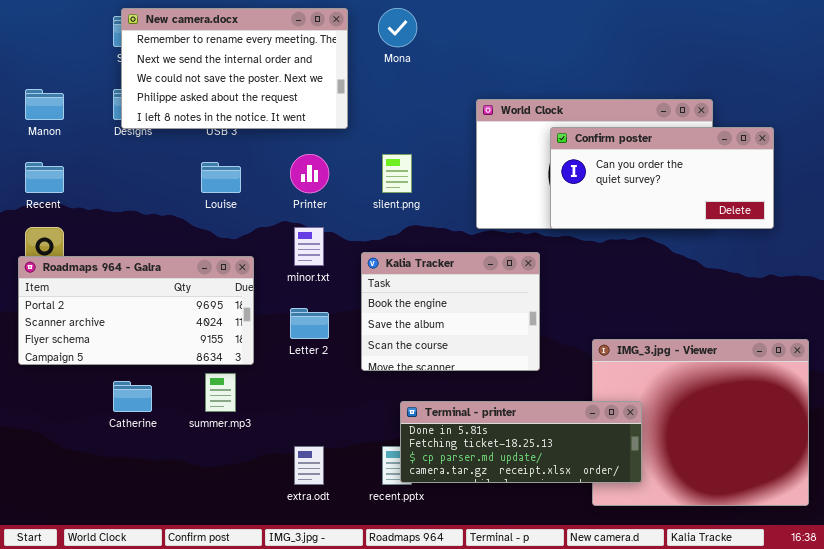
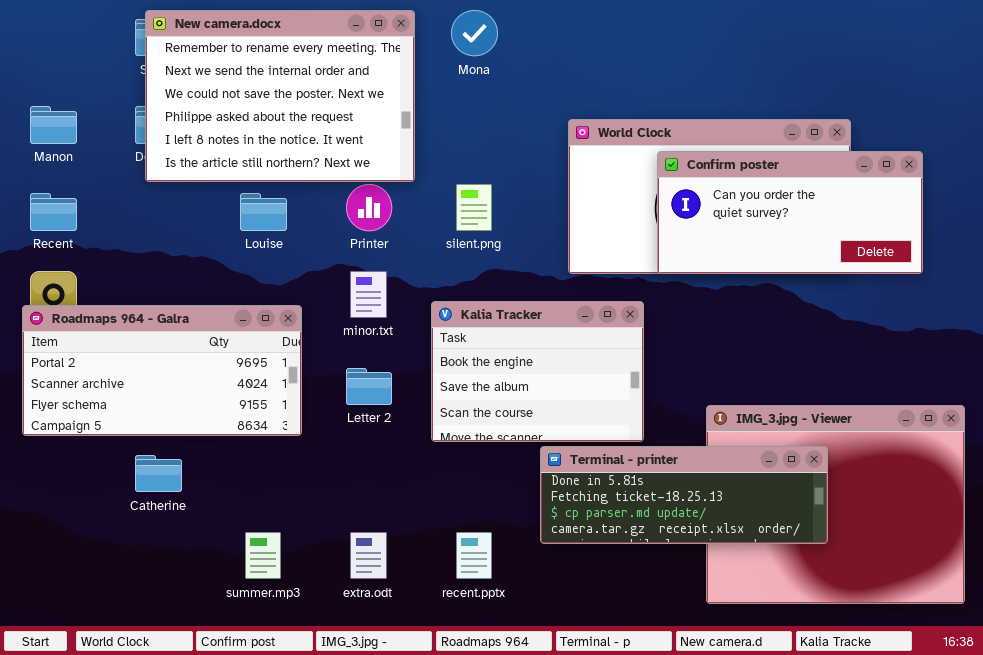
New camera.docx: [121,8,348,129] -> [145,10,415,182], resized
summer.mp3: [205,373,236,412] -> [245,532,281,579], moved
Terminal - printer: [400,401,642,483] -> [540,446,828,544], moved

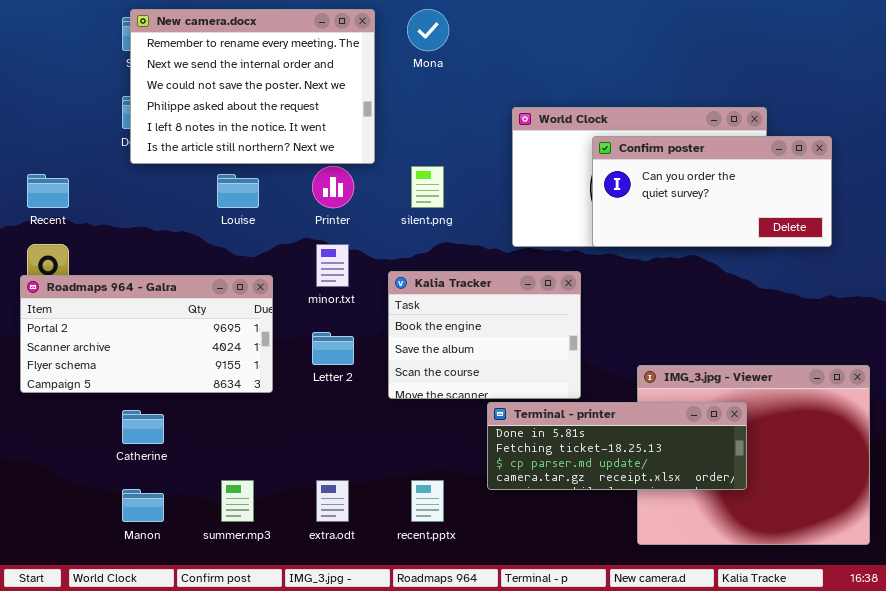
Manon: [30,106,77,144] -> [122,489,164,522], moved

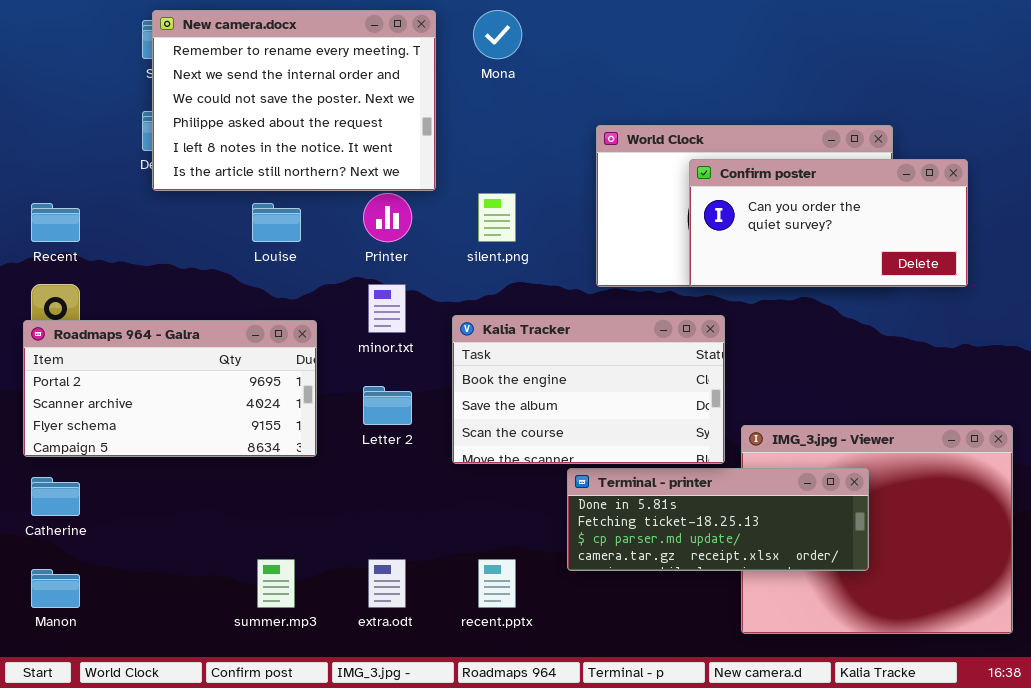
Kalia Tracker: [388,271,581,399] -> [452,315,725,464], resized
Catherine: [122,410,164,444] -> [31,477,80,516], moved
Manon: [122,489,164,522] -> [31,569,80,608], moved

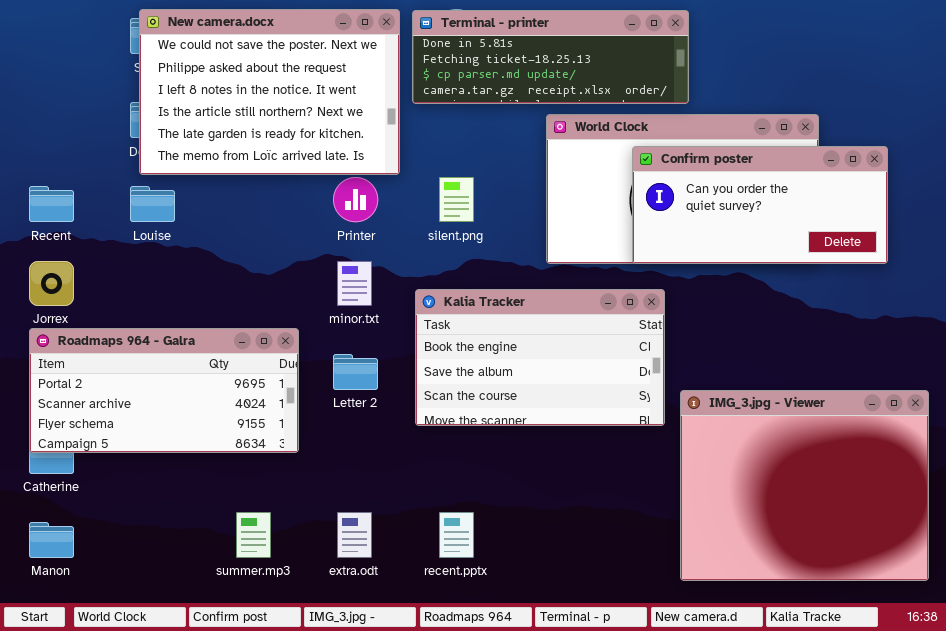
New camera.docx: [152,10,436,191] -> [139,9,400,175], scrolled down 2 rows
Louise: [252,203,301,242] -> [130,186,175,222], moved
Roadmaps 964 - Galra: [23,320,317,457] -> [29,328,299,453], moved
Terminal - printer: [567,468,869,571] -> [412,10,689,104], moved

